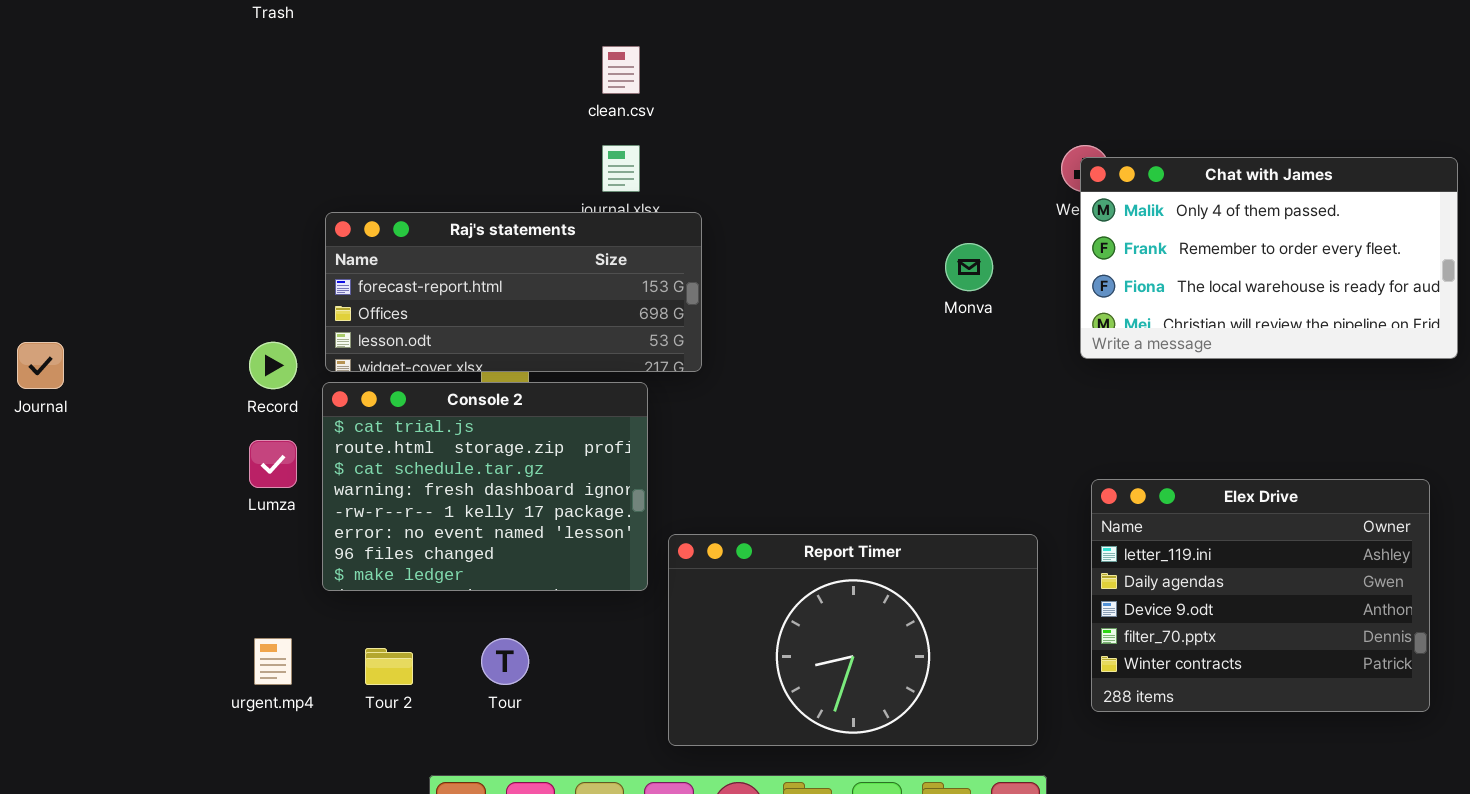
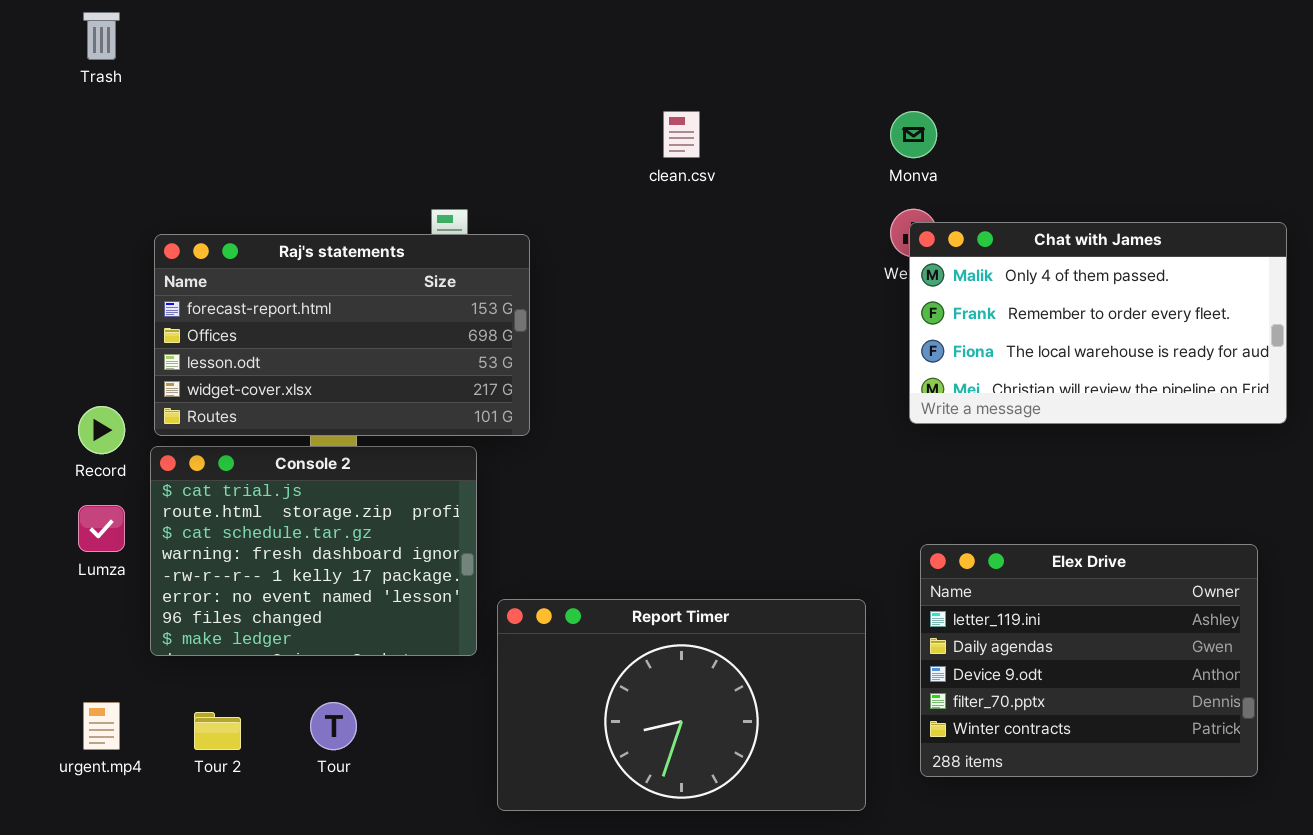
clean.csv: [602,46,640,94] -> [663,111,700,158], moved
Raj's statements: [325,212,702,372] -> [154,234,530,436], resized
Monva: [945,243,993,291] -> [890,111,937,158], moved

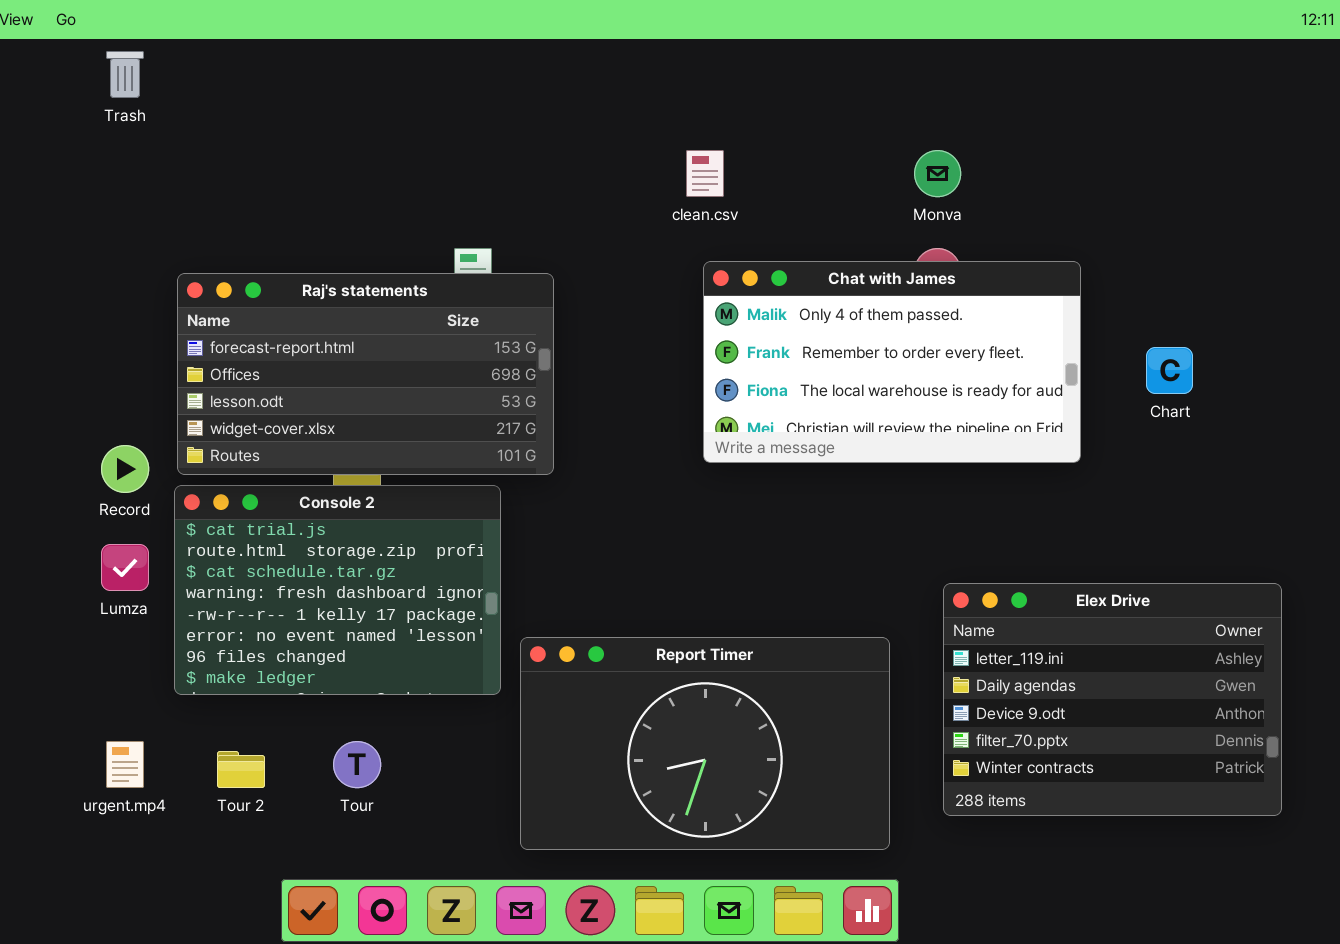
Chat with James: [909,222,1287,424] -> [703,261,1081,463], moved

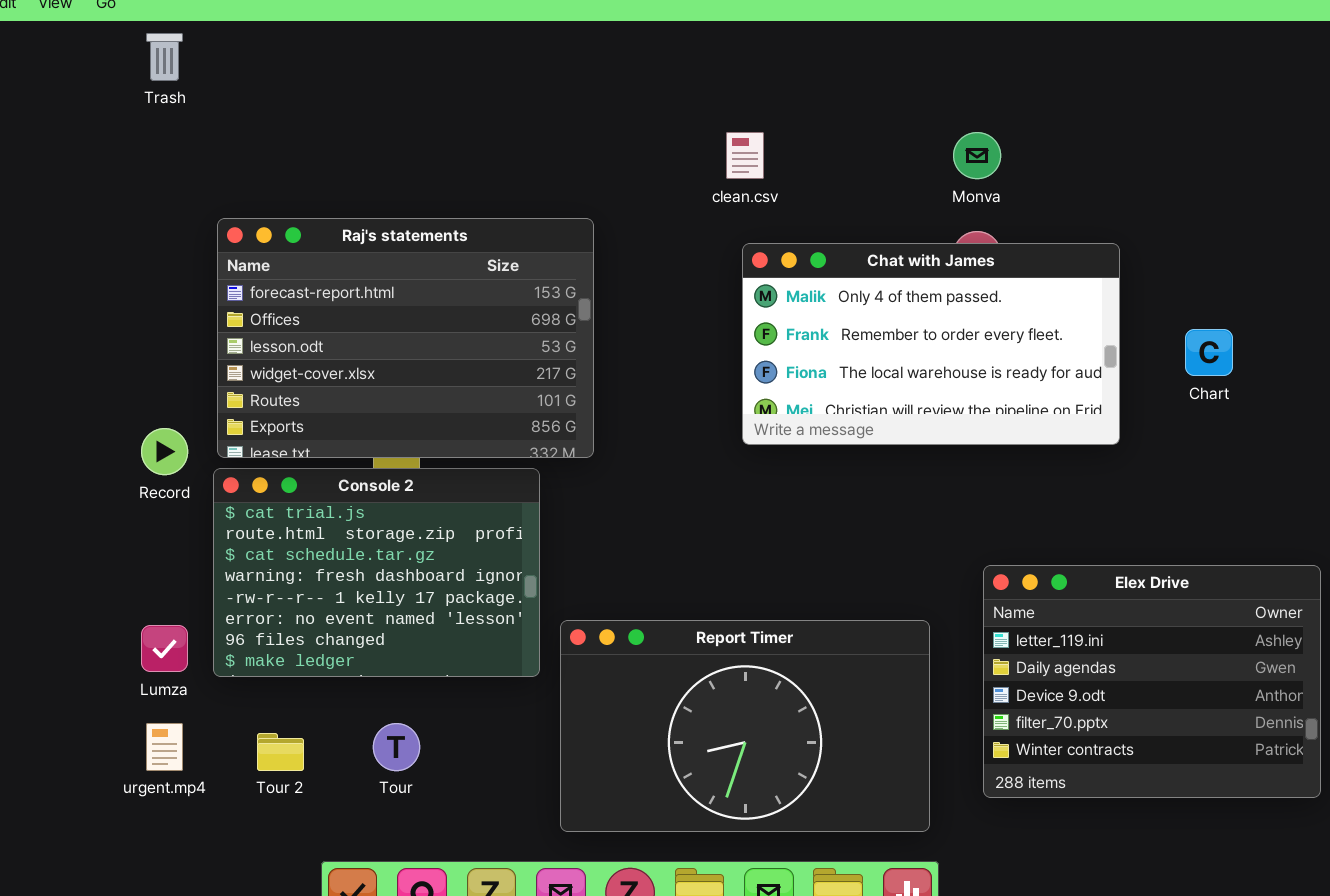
Raj's statements: [177,273,554,475] -> [217,218,594,458], resized
Lumza: [101,544,149,591] -> [141,625,188,672], moved

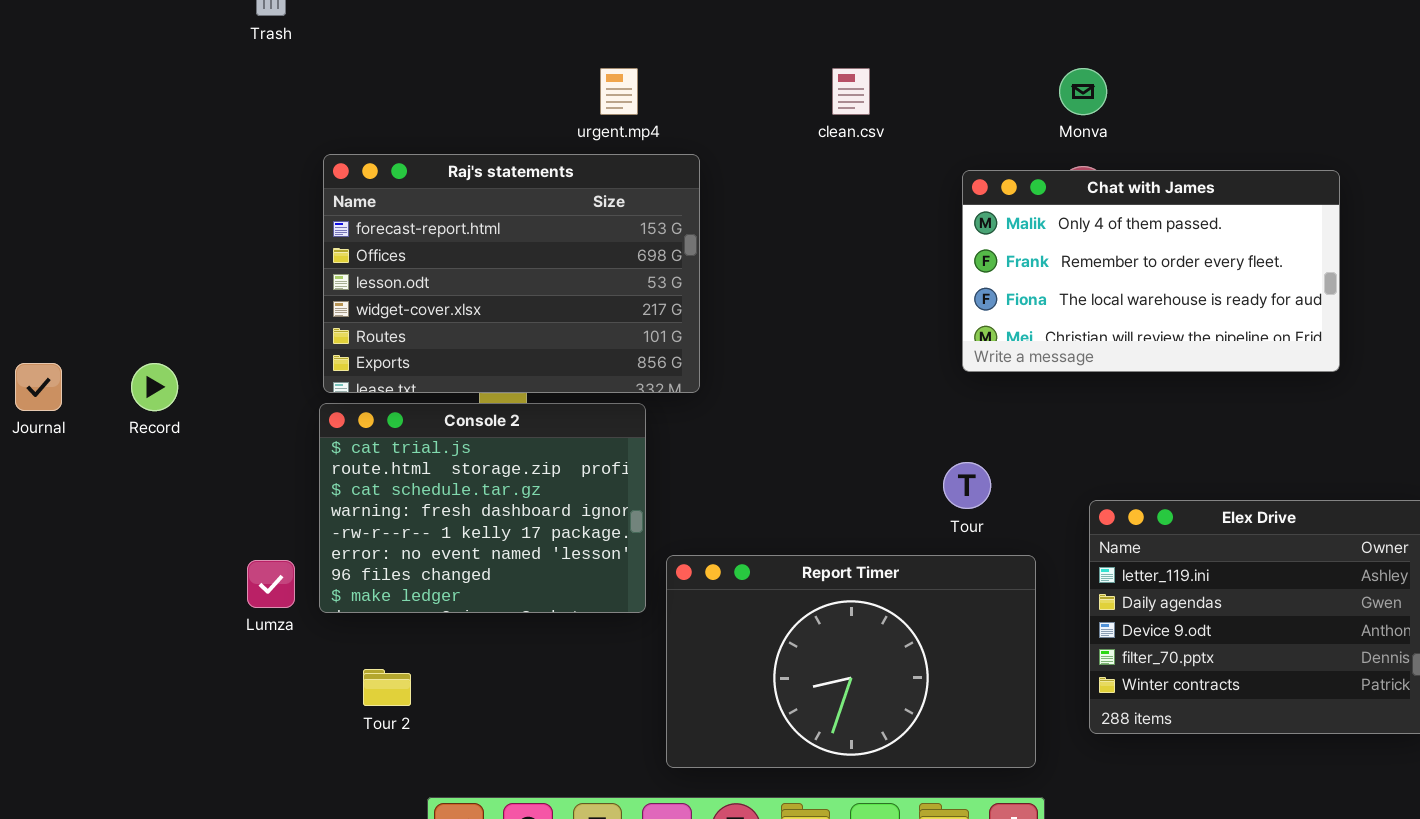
Chat with James: [742,243,1120,445] -> [962,170,1340,372], moved
Record: [141,428,188,475] -> [131,363,178,411], moved
urgent.mp4: [146,723,183,771] -> [600,68,638,115], moved
Tour: [373,723,420,771] -> [943,462,991,509], moved

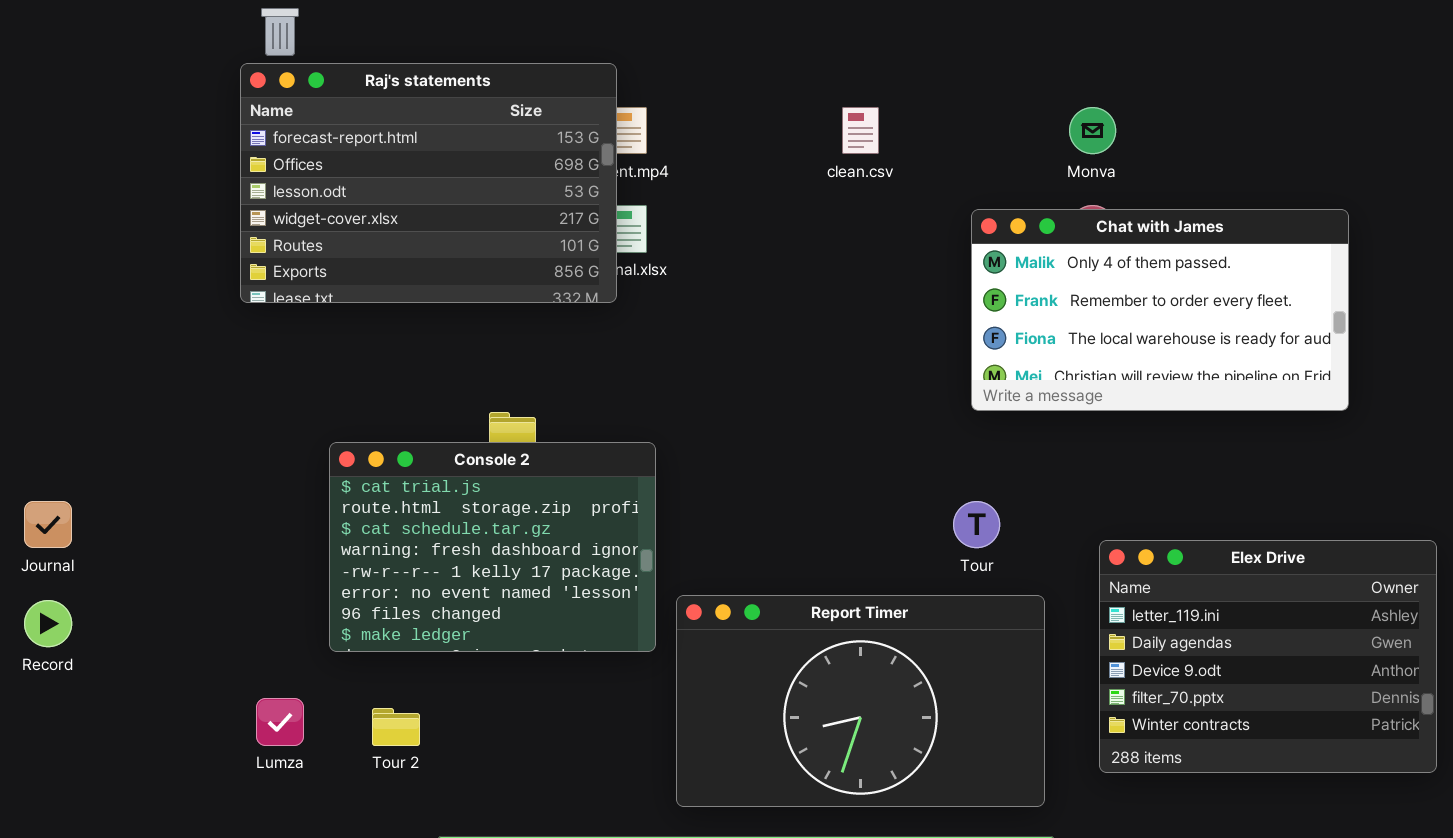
Raj's statements: [323,154,700,393] -> [240,63,617,303], moved
Journal: [15,363,62,411] -> [24,501,72,548], moved
Record: [131,363,178,411] -> [24,600,72,647], moved
Lumza: [247,560,295,608] -> [256,698,304,746], moved

